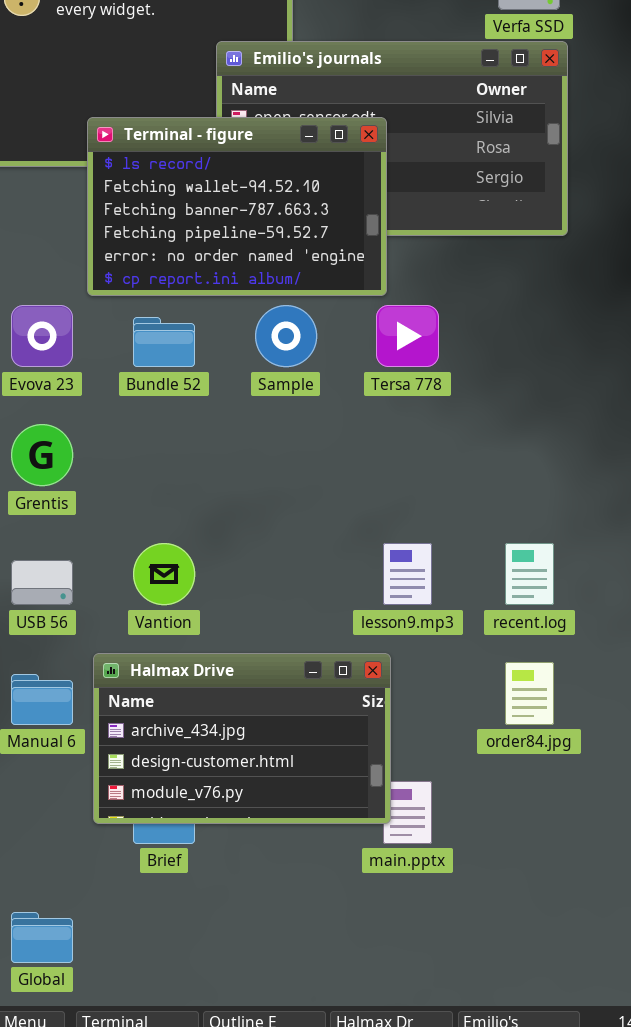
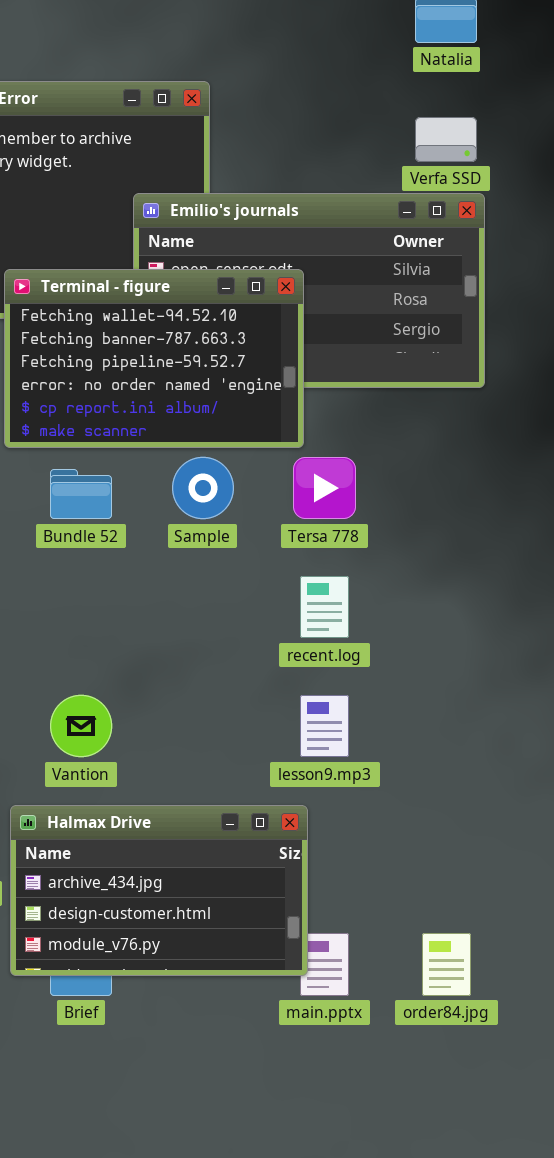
Terminal - figure: [87,117,387,296] -> [4,269,304,448], scrolled down 1 row
recent.log: [505,543,554,605] -> [300,576,349,638], moved
order84.jpg: [505,662,554,725] -> [422,933,471,996], moved

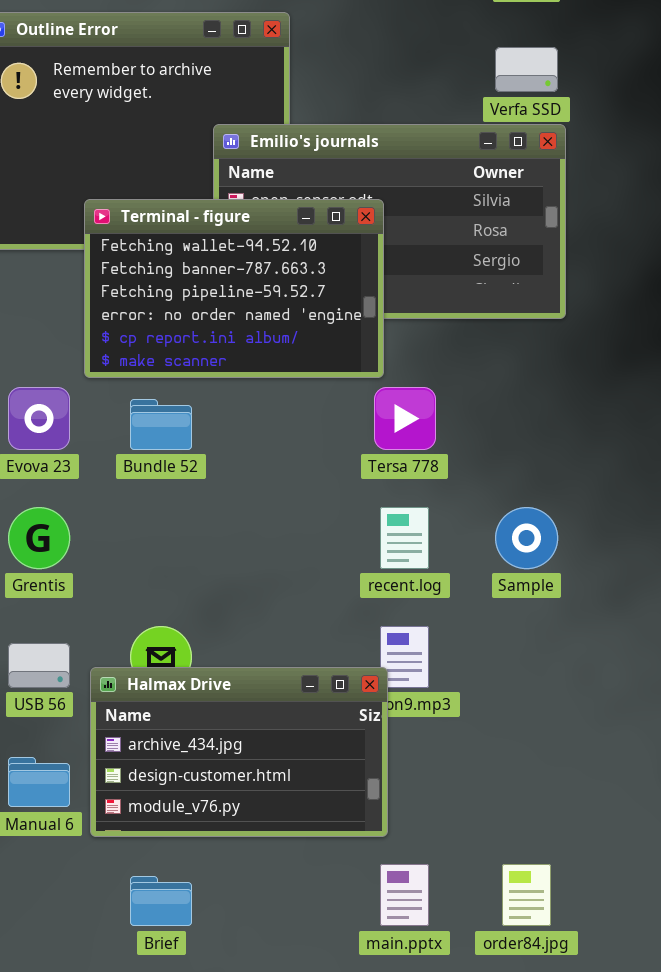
Sample: [172,457,234,519] -> [495,507,558,569], moved
Halmax Drive: [10,805,308,976] -> [90,667,388,837], moved

